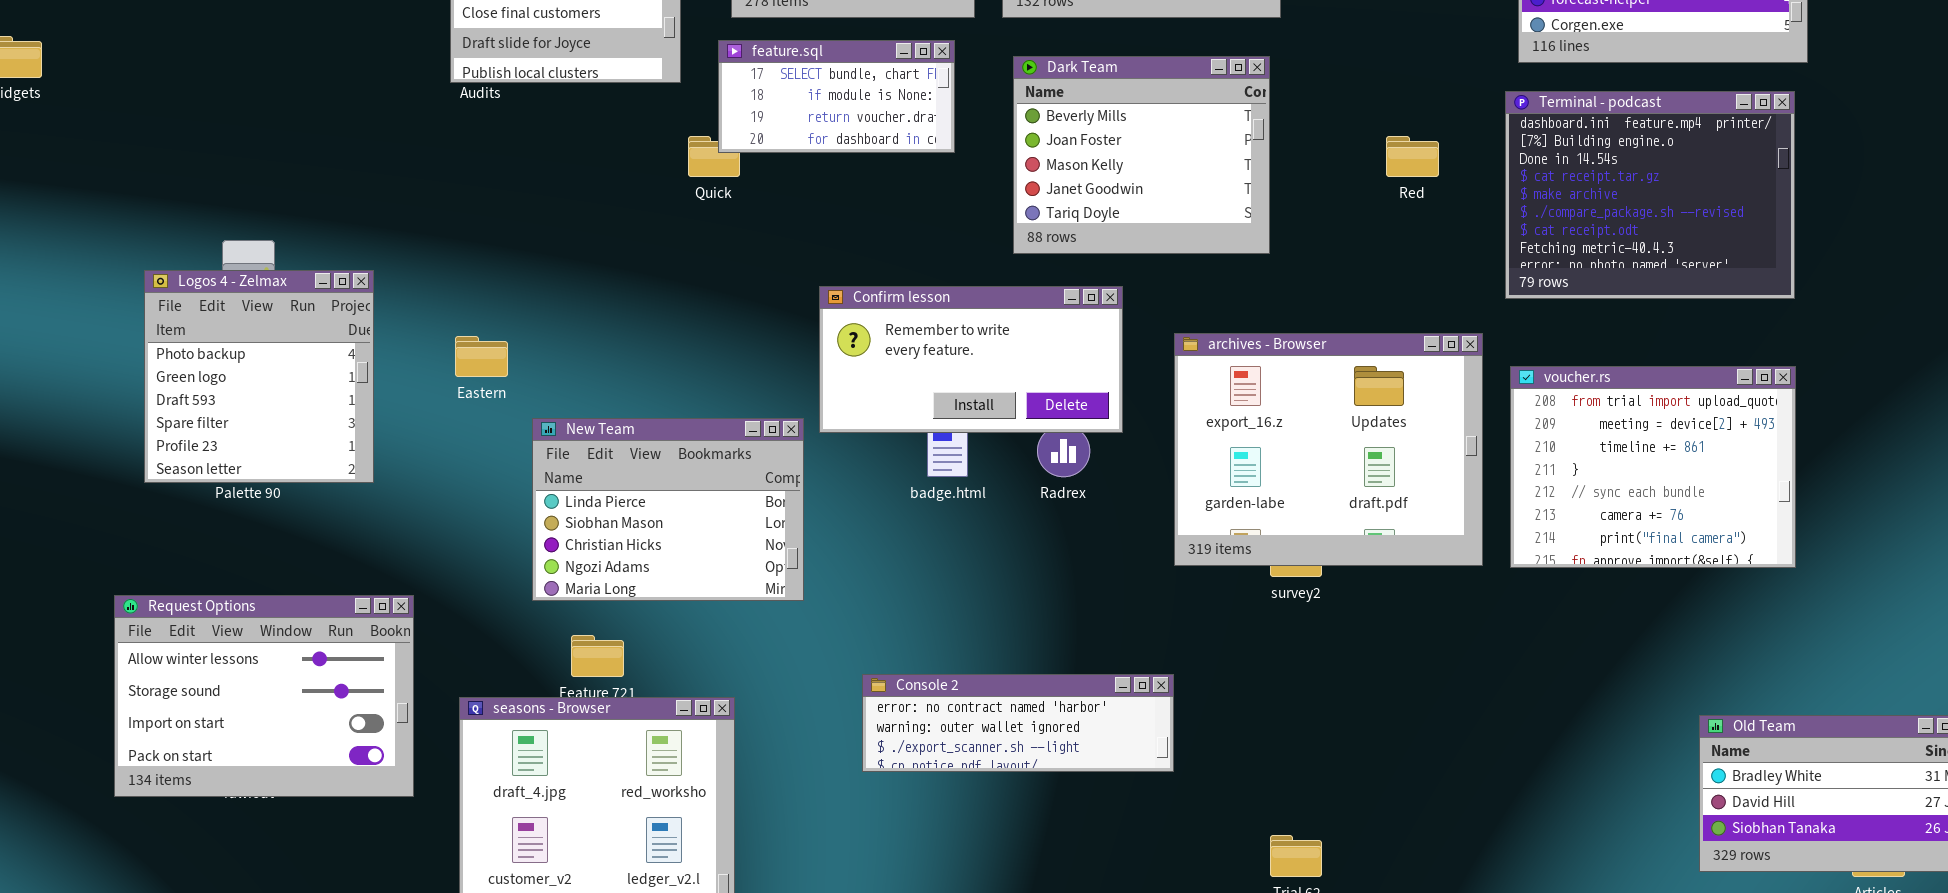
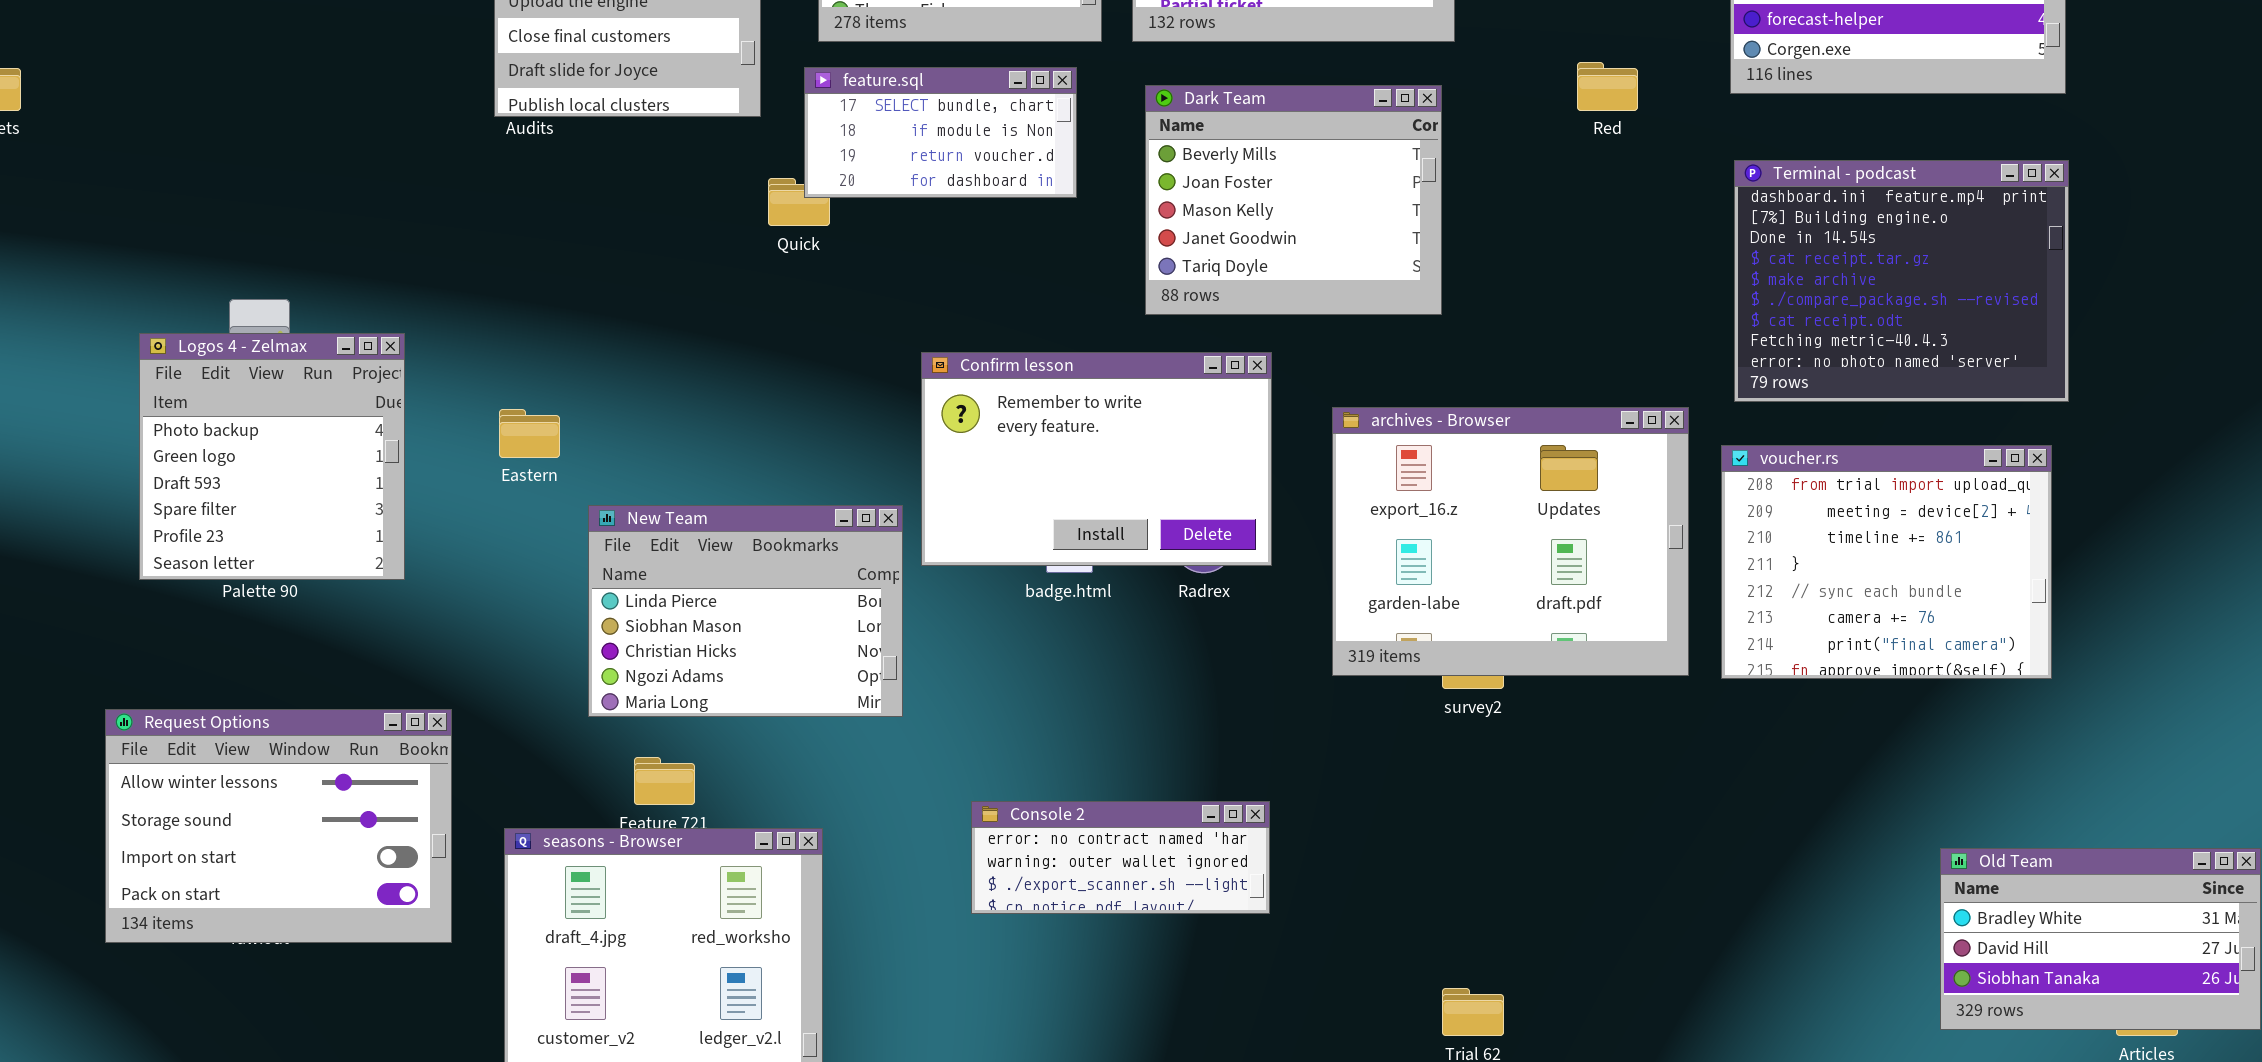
Terminal - podcast: [1505,91,1795,299] -> [1734,160,2069,402], moved
Red: [1386,136,1439,177] -> [1577,62,1638,111], moved
Confirm lesson: [819,286,1123,433] -> [921,352,1272,566], resized
Console 2: [862,674,1174,772] -> [971,801,1270,914], resized

